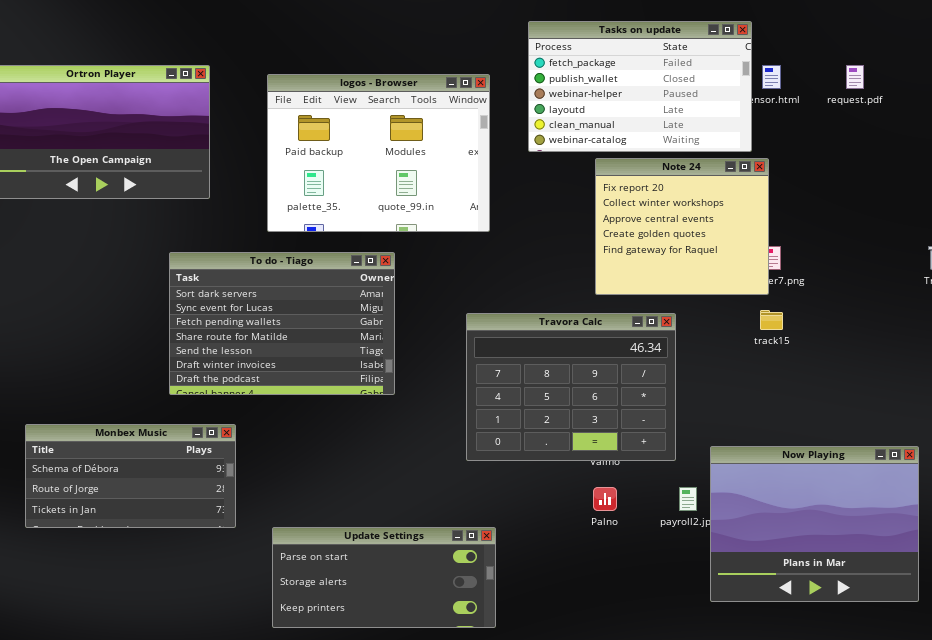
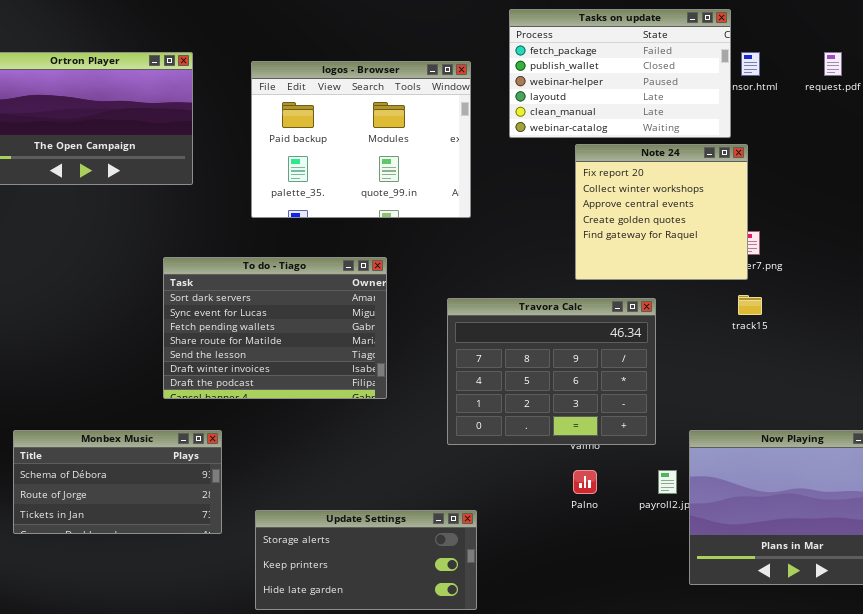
To do - Tiago: [169,252,395,395] -> [163,257,387,399], moved
Monbex Music: [25,424,236,528] -> [13,430,222,534], moved
Update Settings: [272,527,496,628] -> [255,510,477,610], scrolled down 1 row

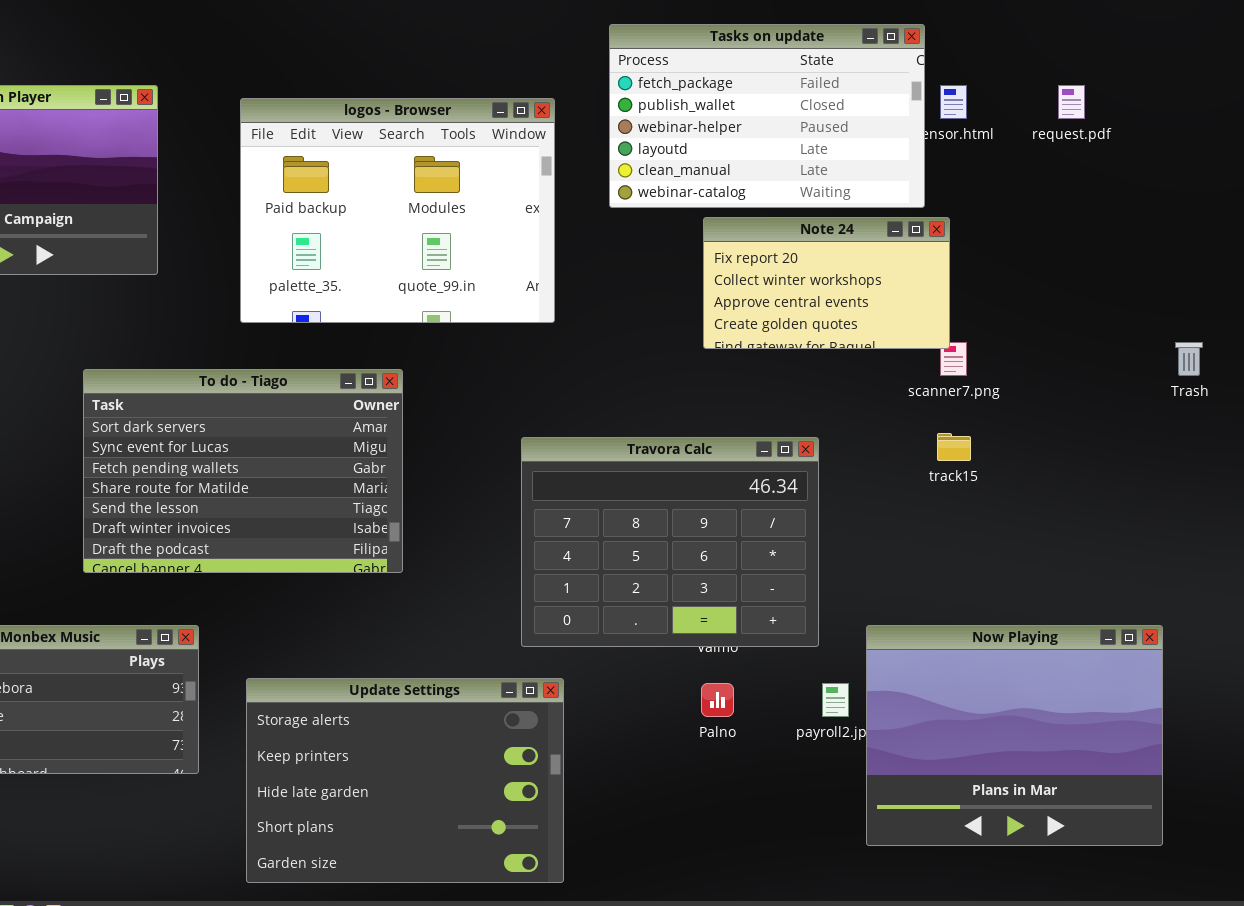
Note 24: [575,144,748,280] -> [703,217,950,349], resized
To do - Tiago: [163,257,387,399] -> [83,369,403,573], moved
Update Settings: [255,510,477,610] -> [246,678,564,883], resized

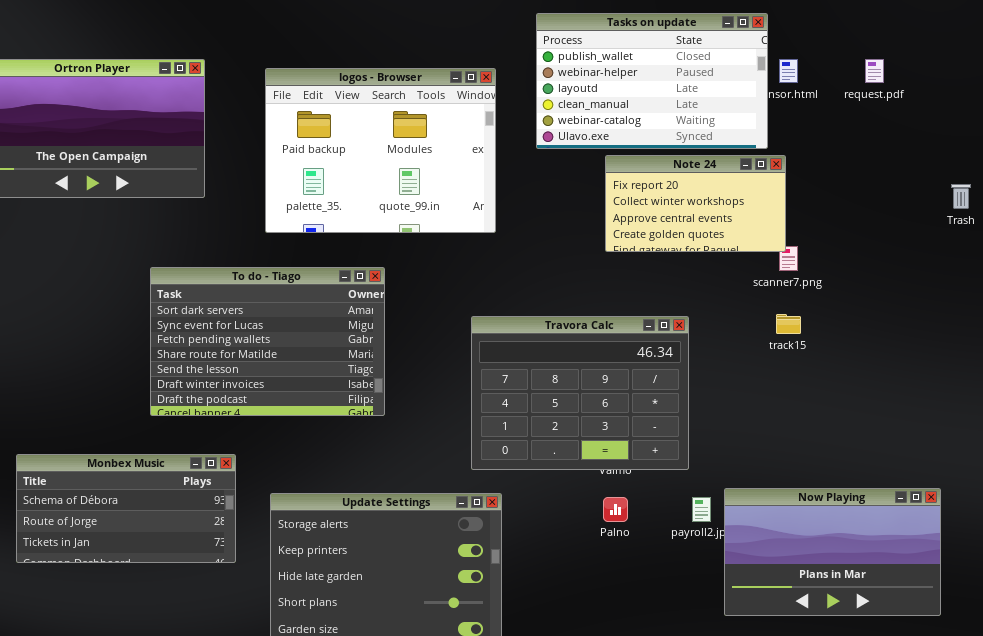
Tasks on update: [609,24,925,208] -> [536,13,768,149], scrolled down 1 row
Trash: [1175,342,1203,376] -> [951,184,971,209], moved
Now Playing: [866,625,1163,846] -> [724,488,941,616], resized

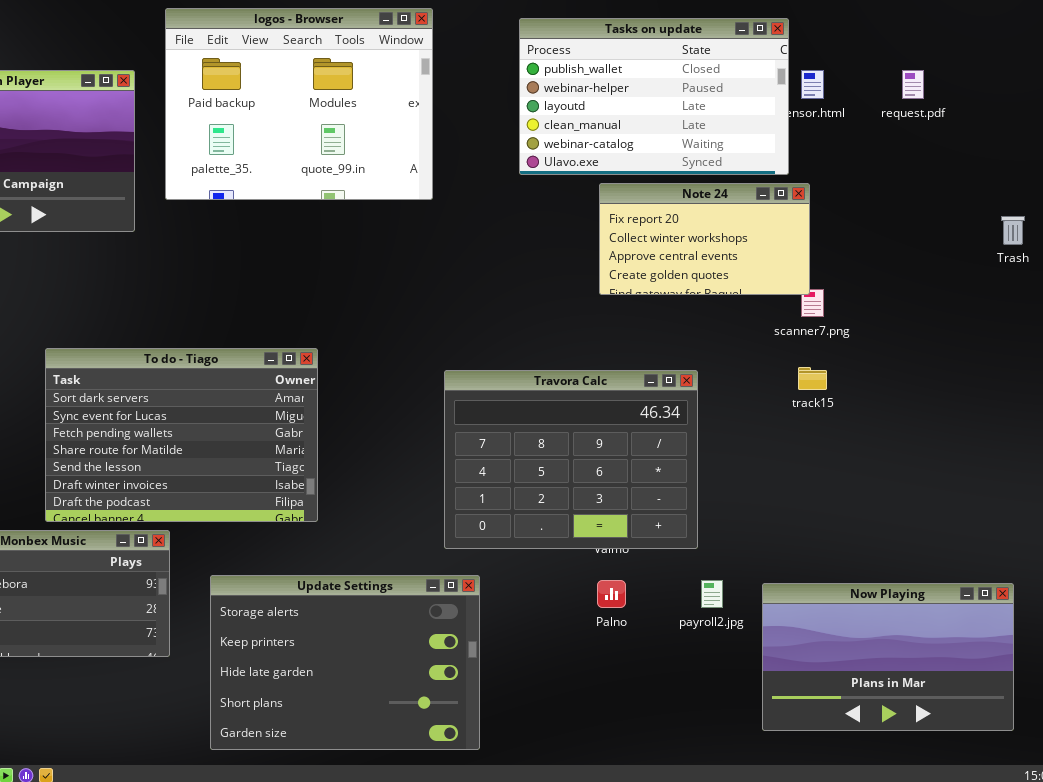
logos - Browser: [265,68,496,233] -> [165,8,433,200], moved
To do - Tiago: [150,267,385,416] -> [45,348,318,522], moved
Now Playing: [724,488,941,616] -> [762,583,1014,731], moved

